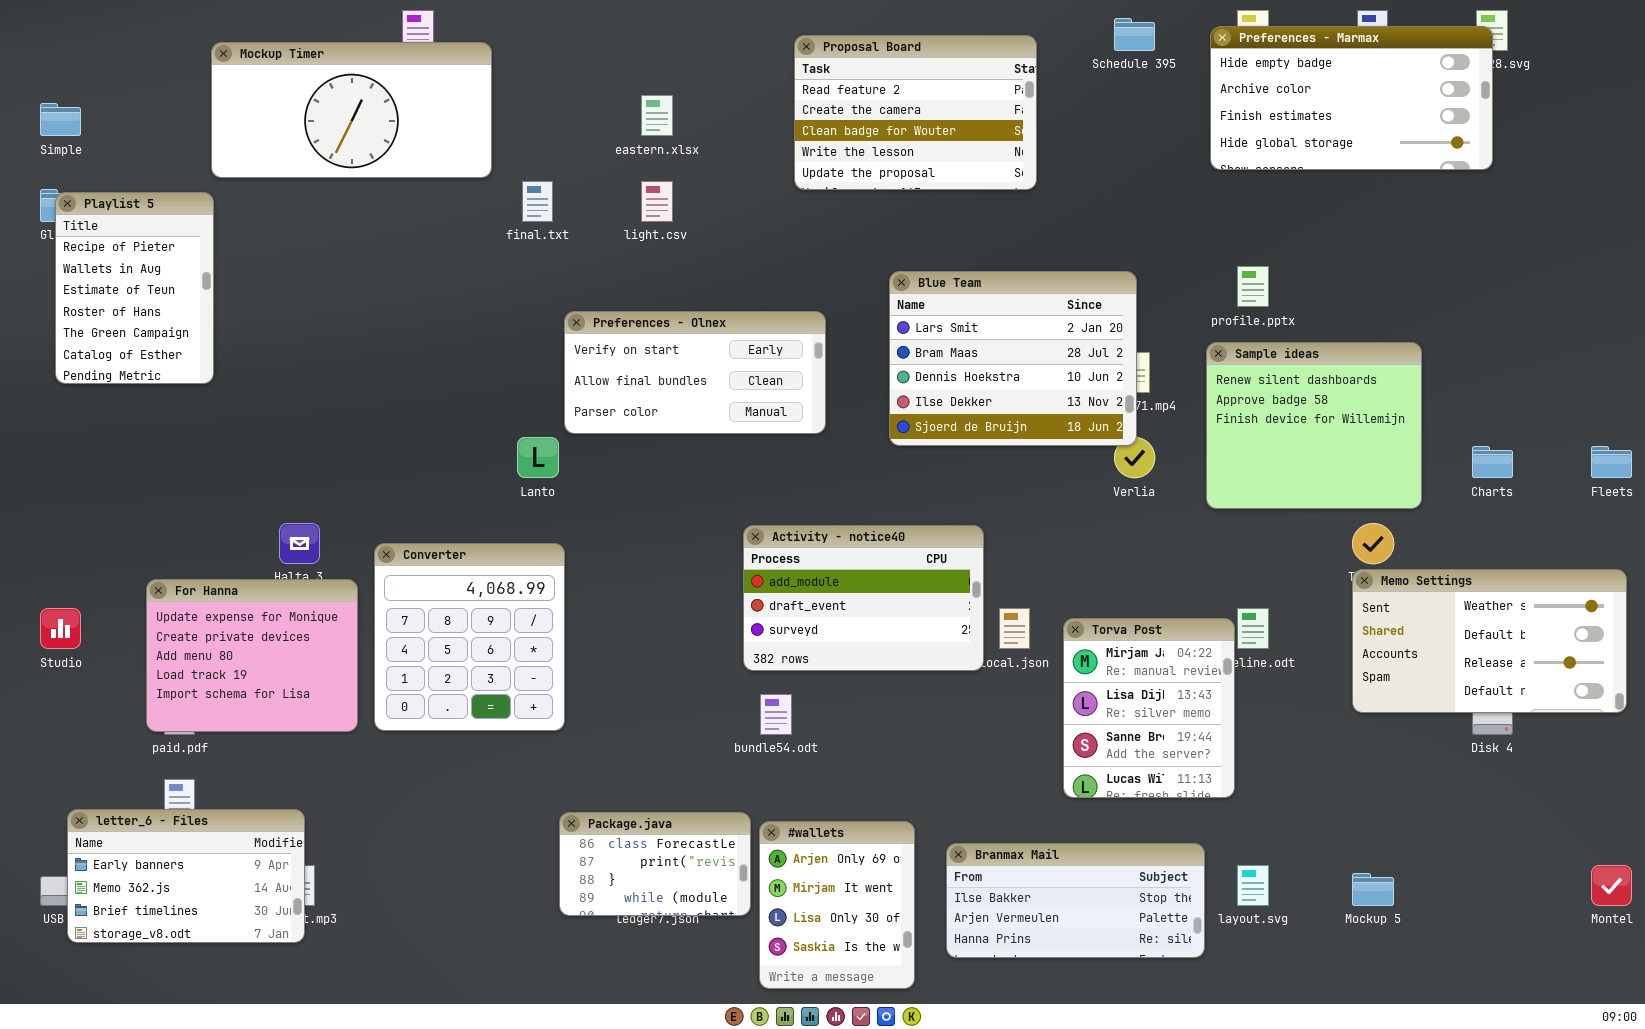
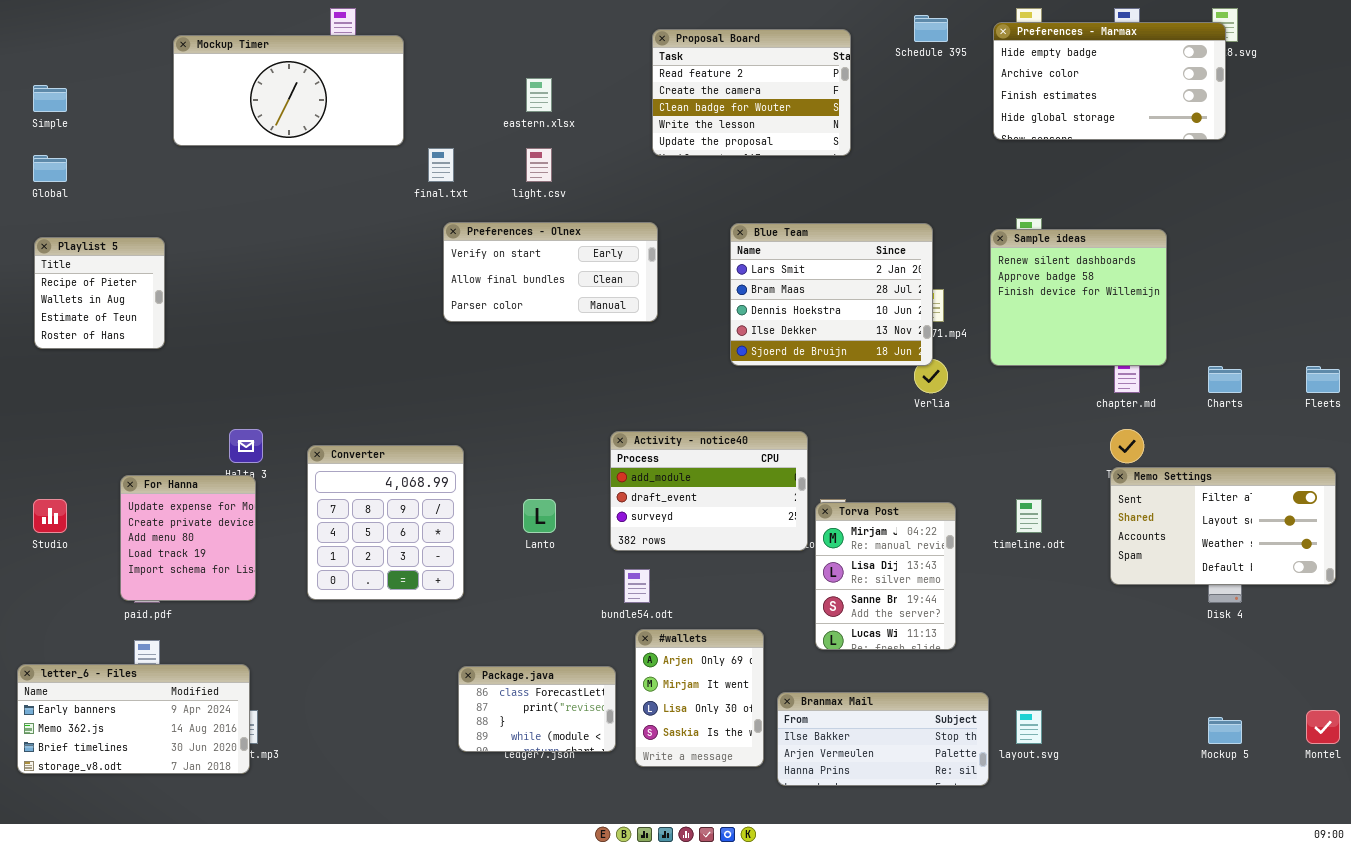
Playlist 5: [55,192,214,384] -> [34,237,165,349], moved, resized
Preferences - Olnex: [564,311,826,434] -> [443,222,658,322], moved
Sample ideas: [1206,342,1422,509] -> [990,229,1167,366], moved
Lanto: [517,437,559,478] -> [523,499,556,533], moved
Memo Settings: [1352,569,1627,713] -> [1110,467,1336,585], scrolled up 2 rows
For Hanna: [146,579,358,732] -> [120,475,256,601], resized
Torva Post: [1063,618,1235,798] -> [815,502,956,650], moved
letter_6 - Files: [67,809,305,943] -> [17,664,250,774], resized
#wallets: [759,821,915,989] -> [635,629,764,767], moved
Mockup 5: [1352,873,1394,906] -> [1208,717,1242,744], moved

